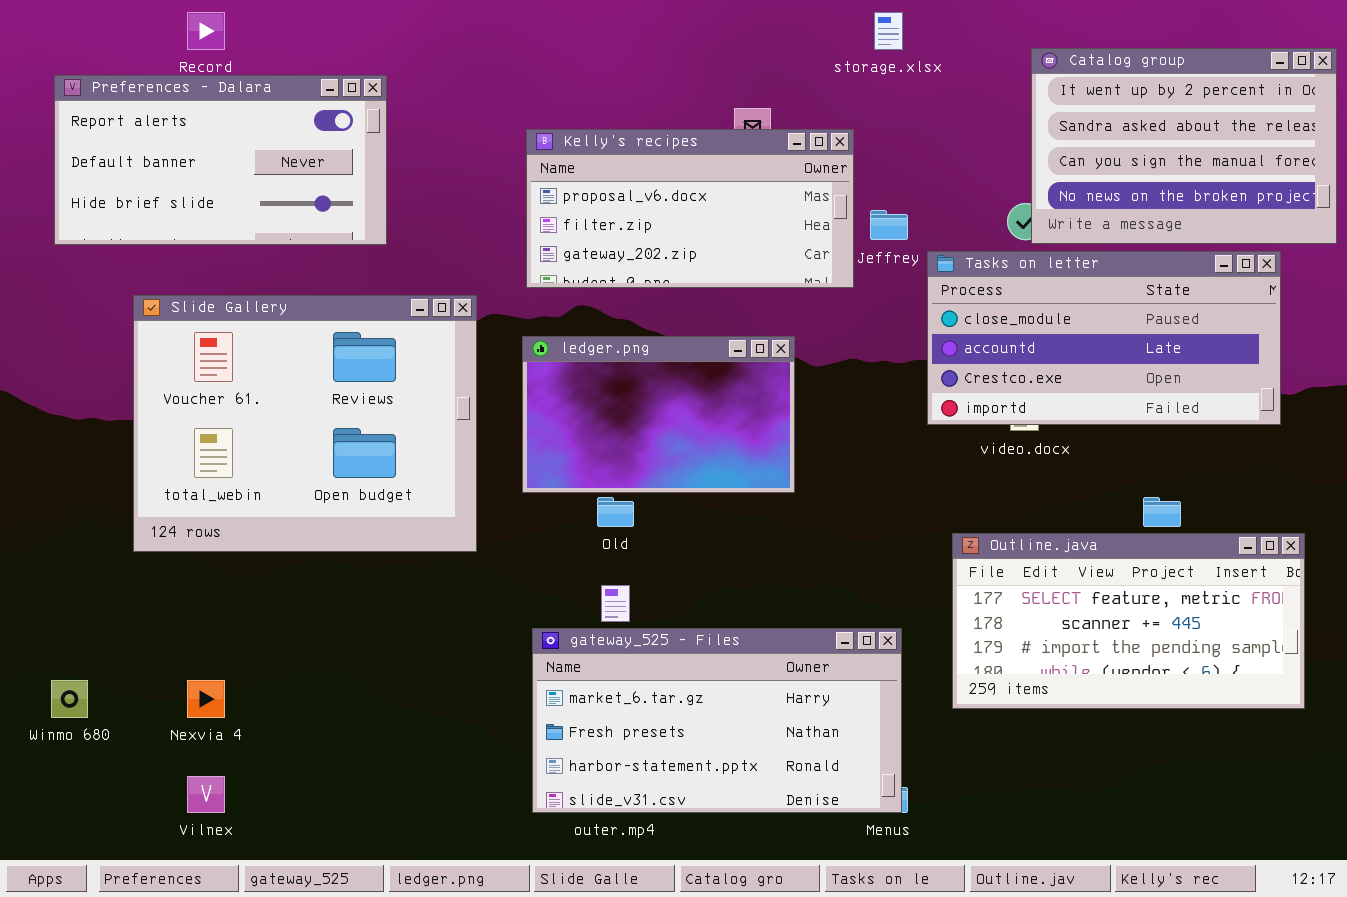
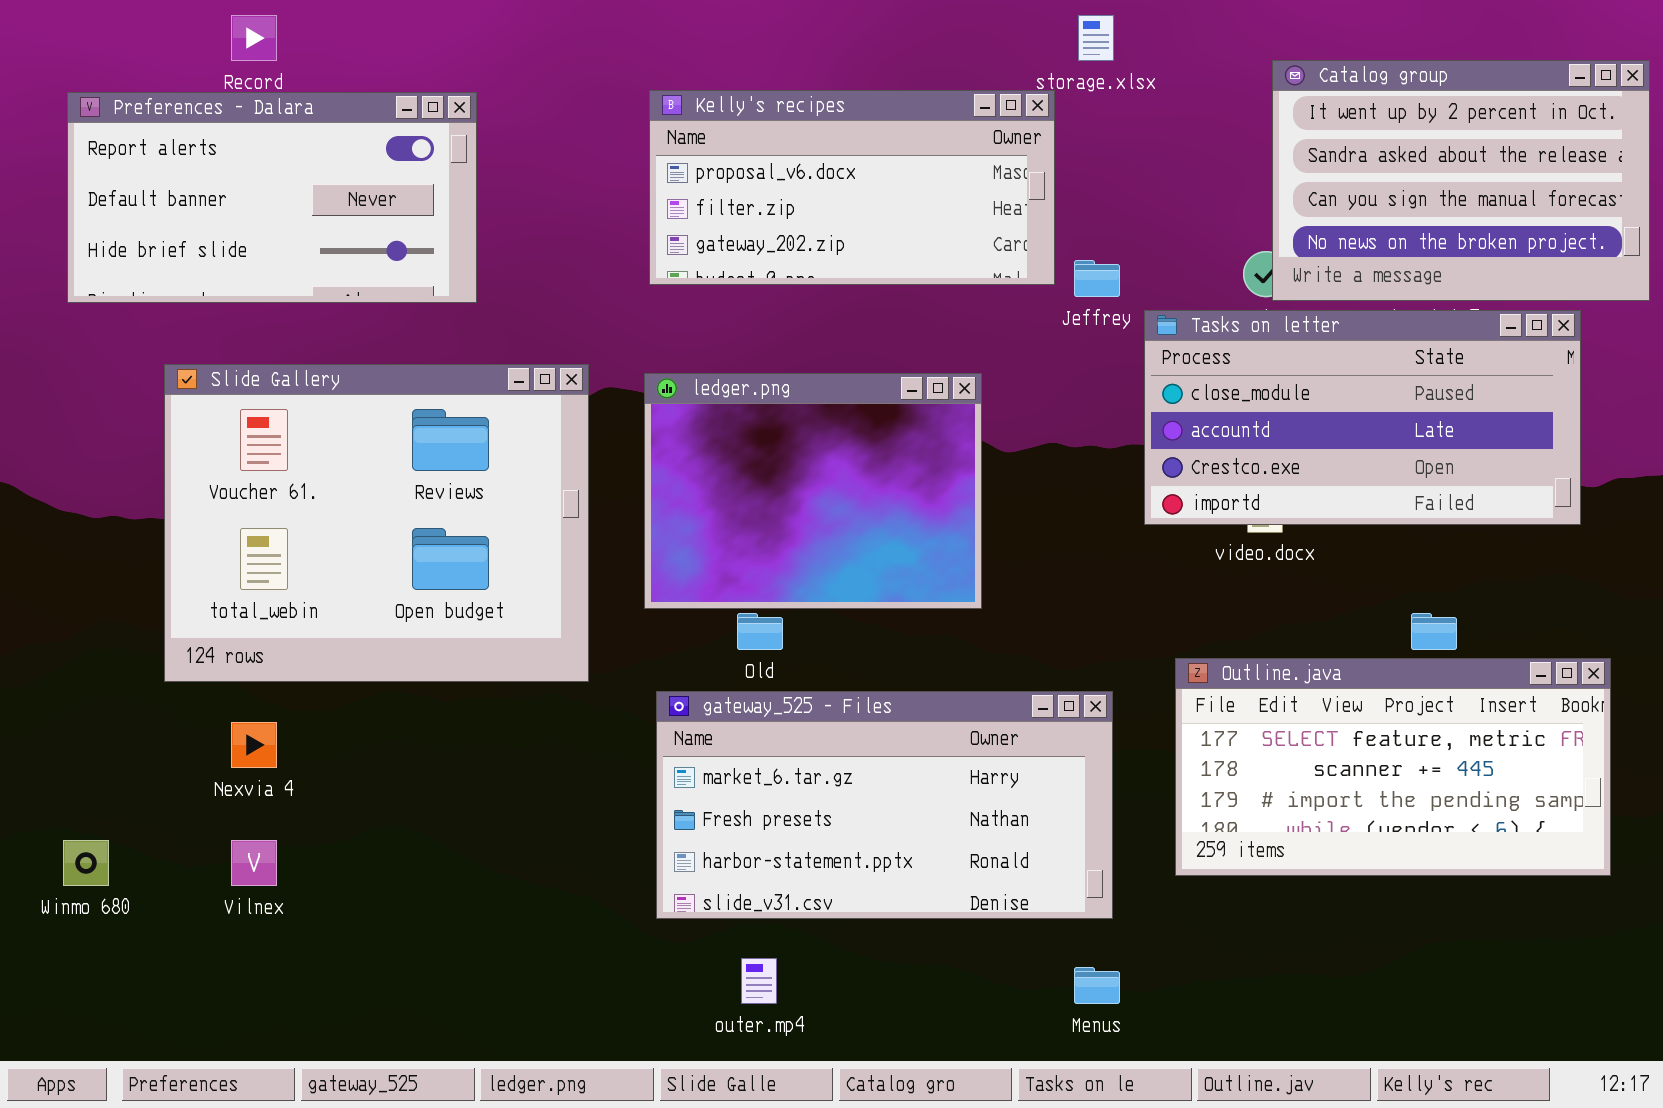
Kelly's recipes: [526,129,854,288] -> [649,90,1055,285], moved
ledger.png: [522,336,795,493] -> [644,373,982,609], resized
gateway_525 - Files: [532,628,902,813] -> [656,691,1113,919], moved
Nexvia 4: [187,680,225,718] -> [231,722,277,768], moved
Vilnex: [187,776,225,813] -> [231,840,277,886], moved

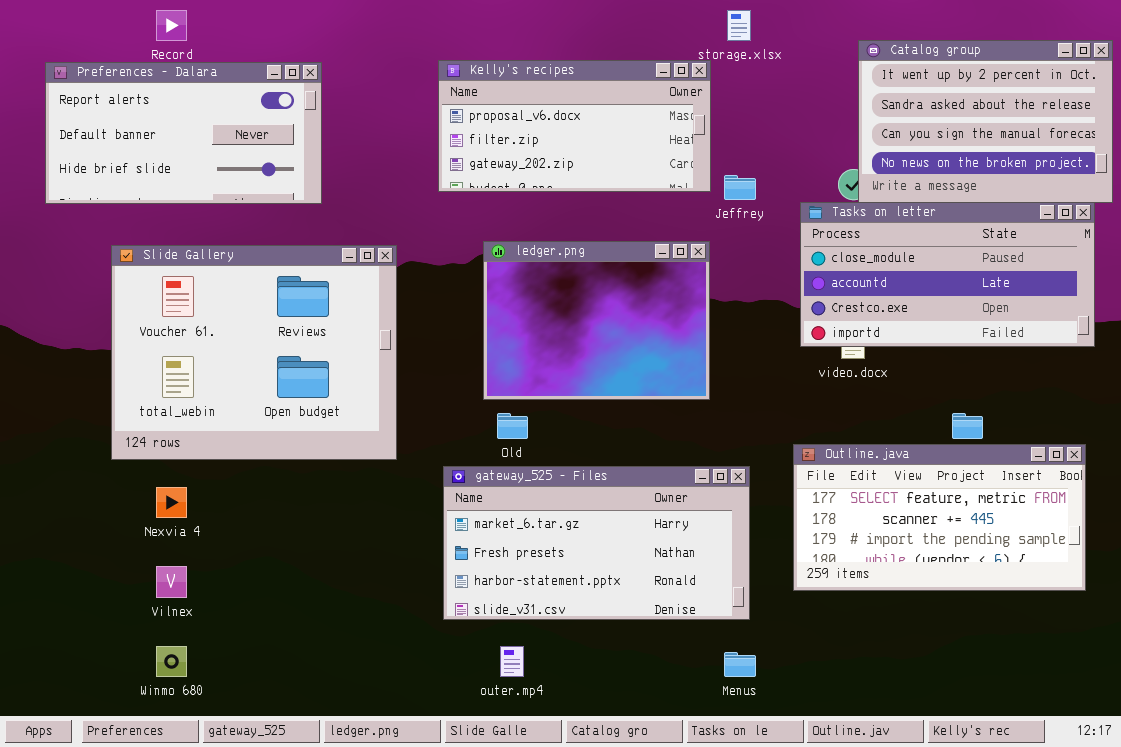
Tasks on letter: [1144,310,1581,525] -> [800,202,1095,347], moved
ledger.png: [644,373,982,609] -> [483,241,710,400], moved
Winmo 680: [63,840,109,886] -> [156,646,187,677], moved

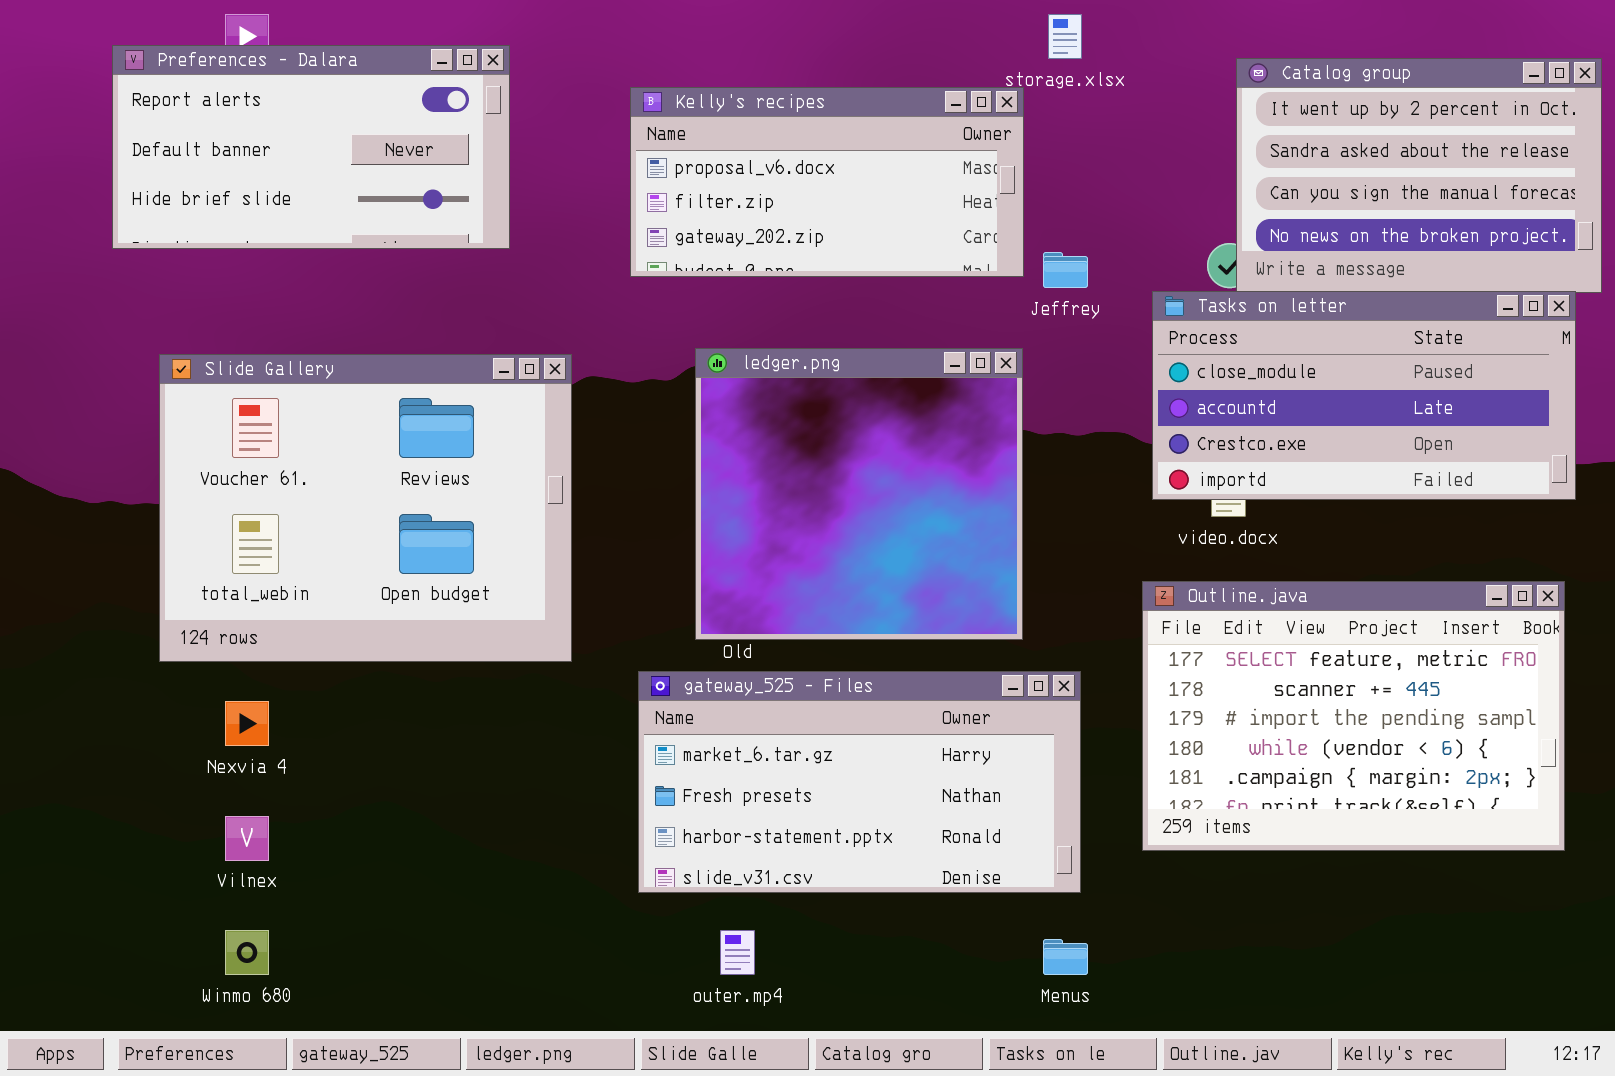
Preferences - Dalara: [45,62,322,204] -> [112,45,510,249], moved
ledger.png: [483,241,710,400] -> [695,348,1023,640], resized
Outline.java: [793,444,1086,591] -> [1142,581,1565,851], resized

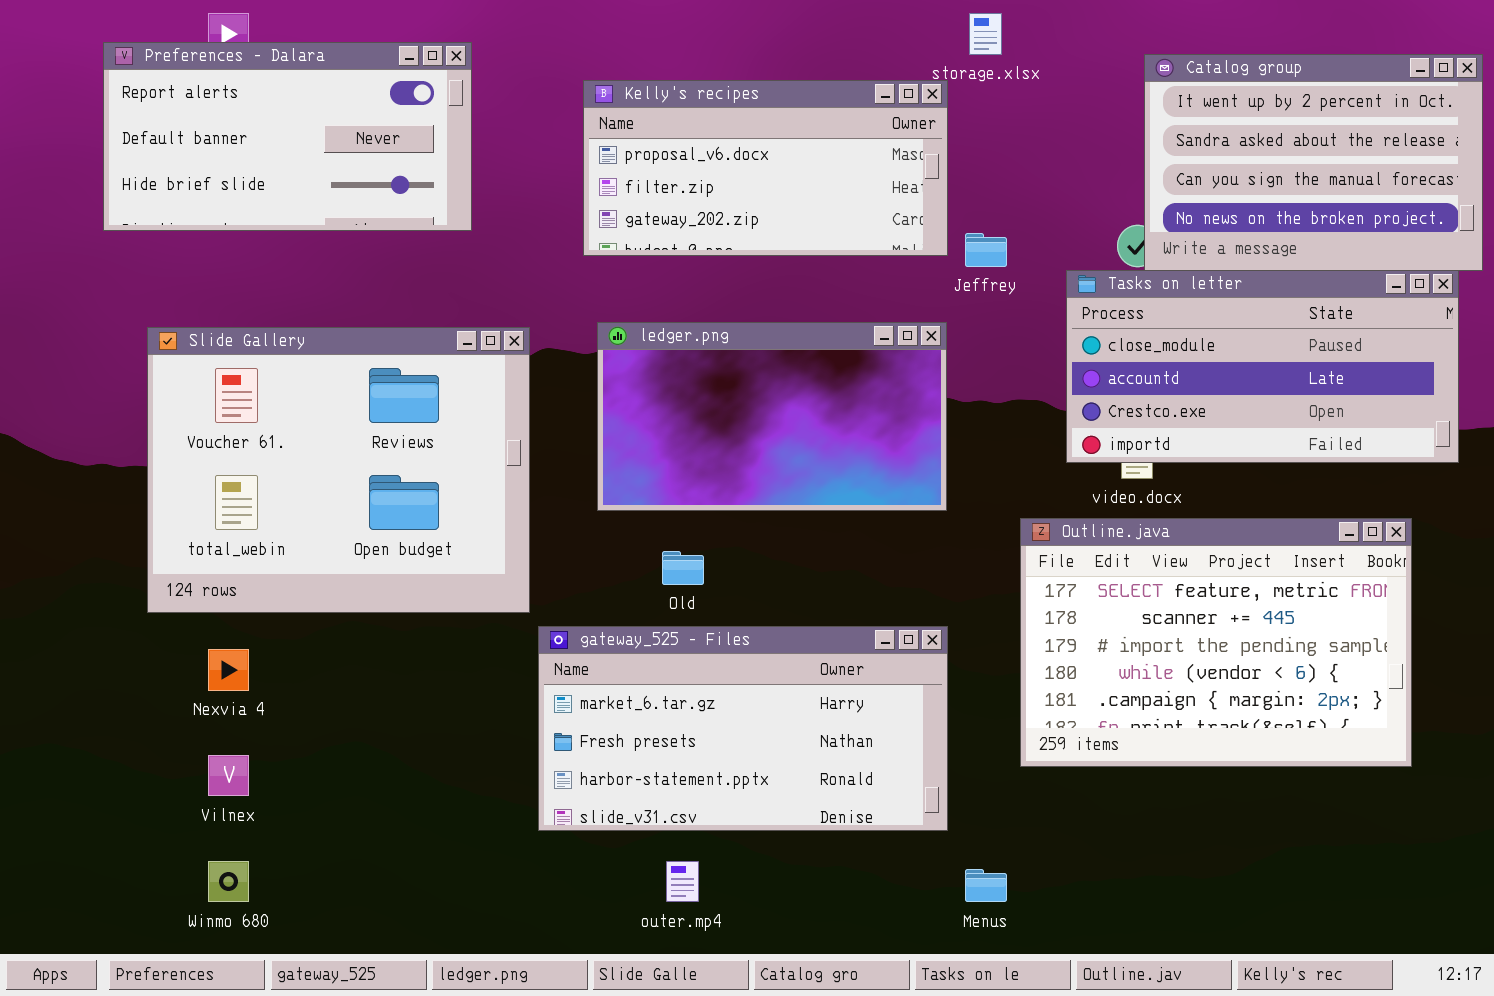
ledger.png: [695,348,1023,640] -> [597,322,947,511], resized
Outline.java: [1142,581,1565,851] -> [1020,518,1412,767], moved
gateway_525 - Files: [638,671,1081,893] -> [538,626,948,831], moved

